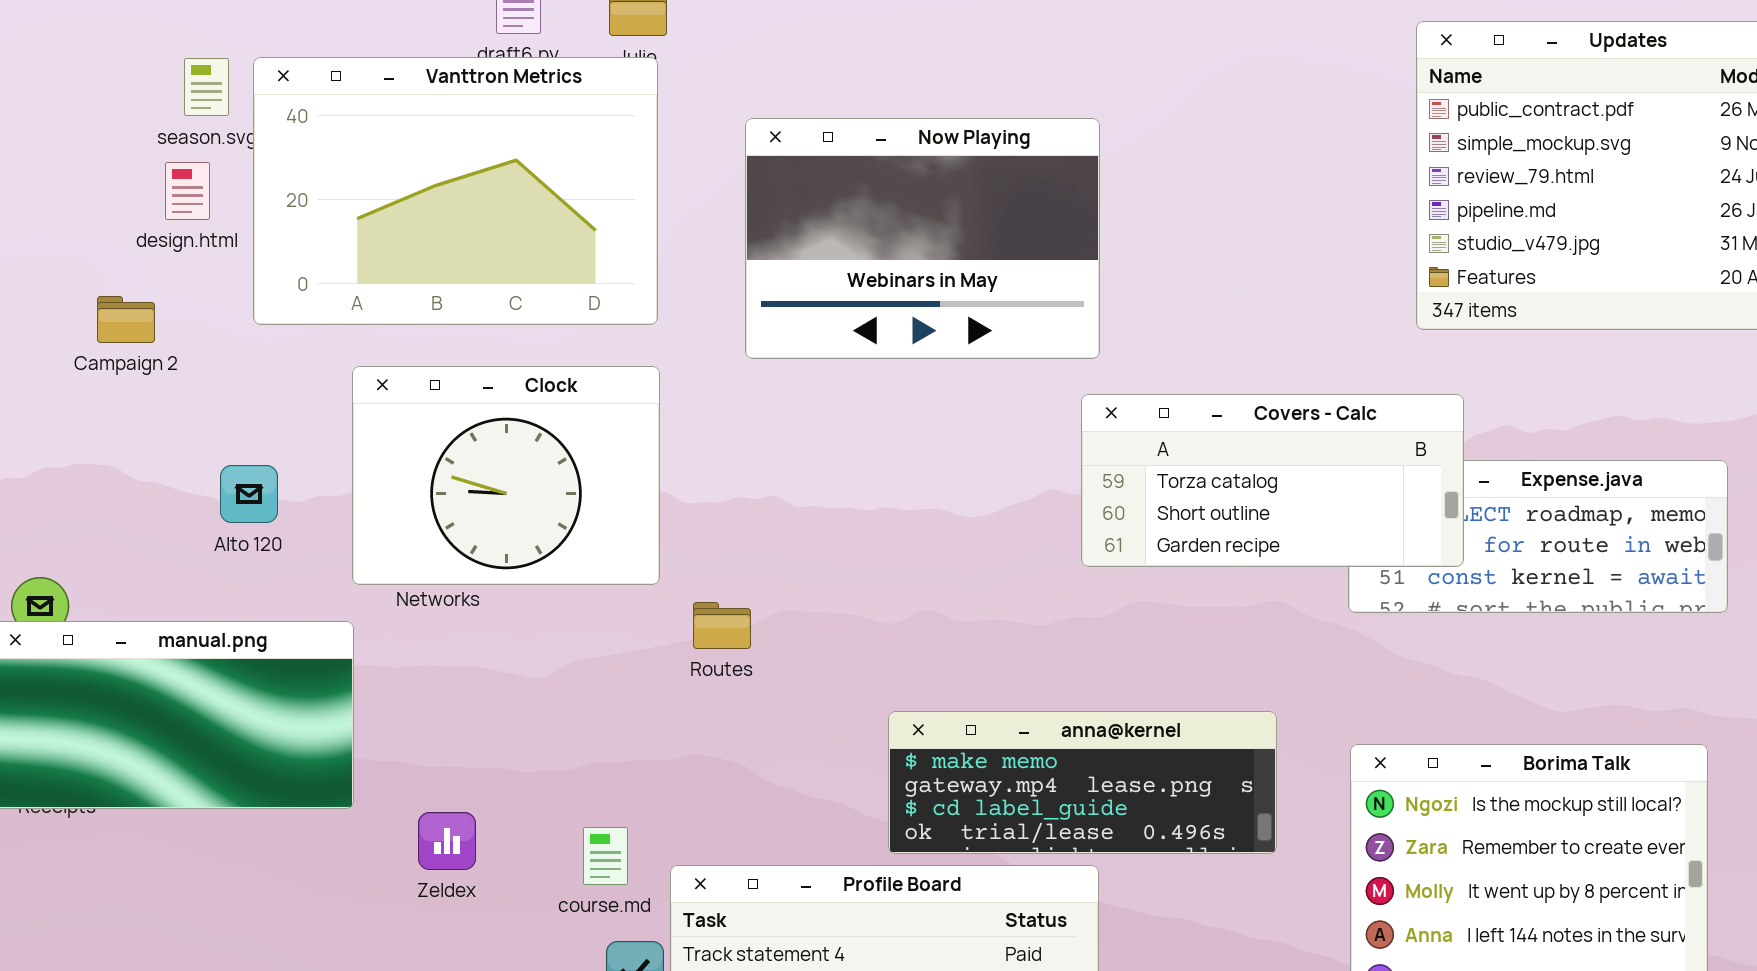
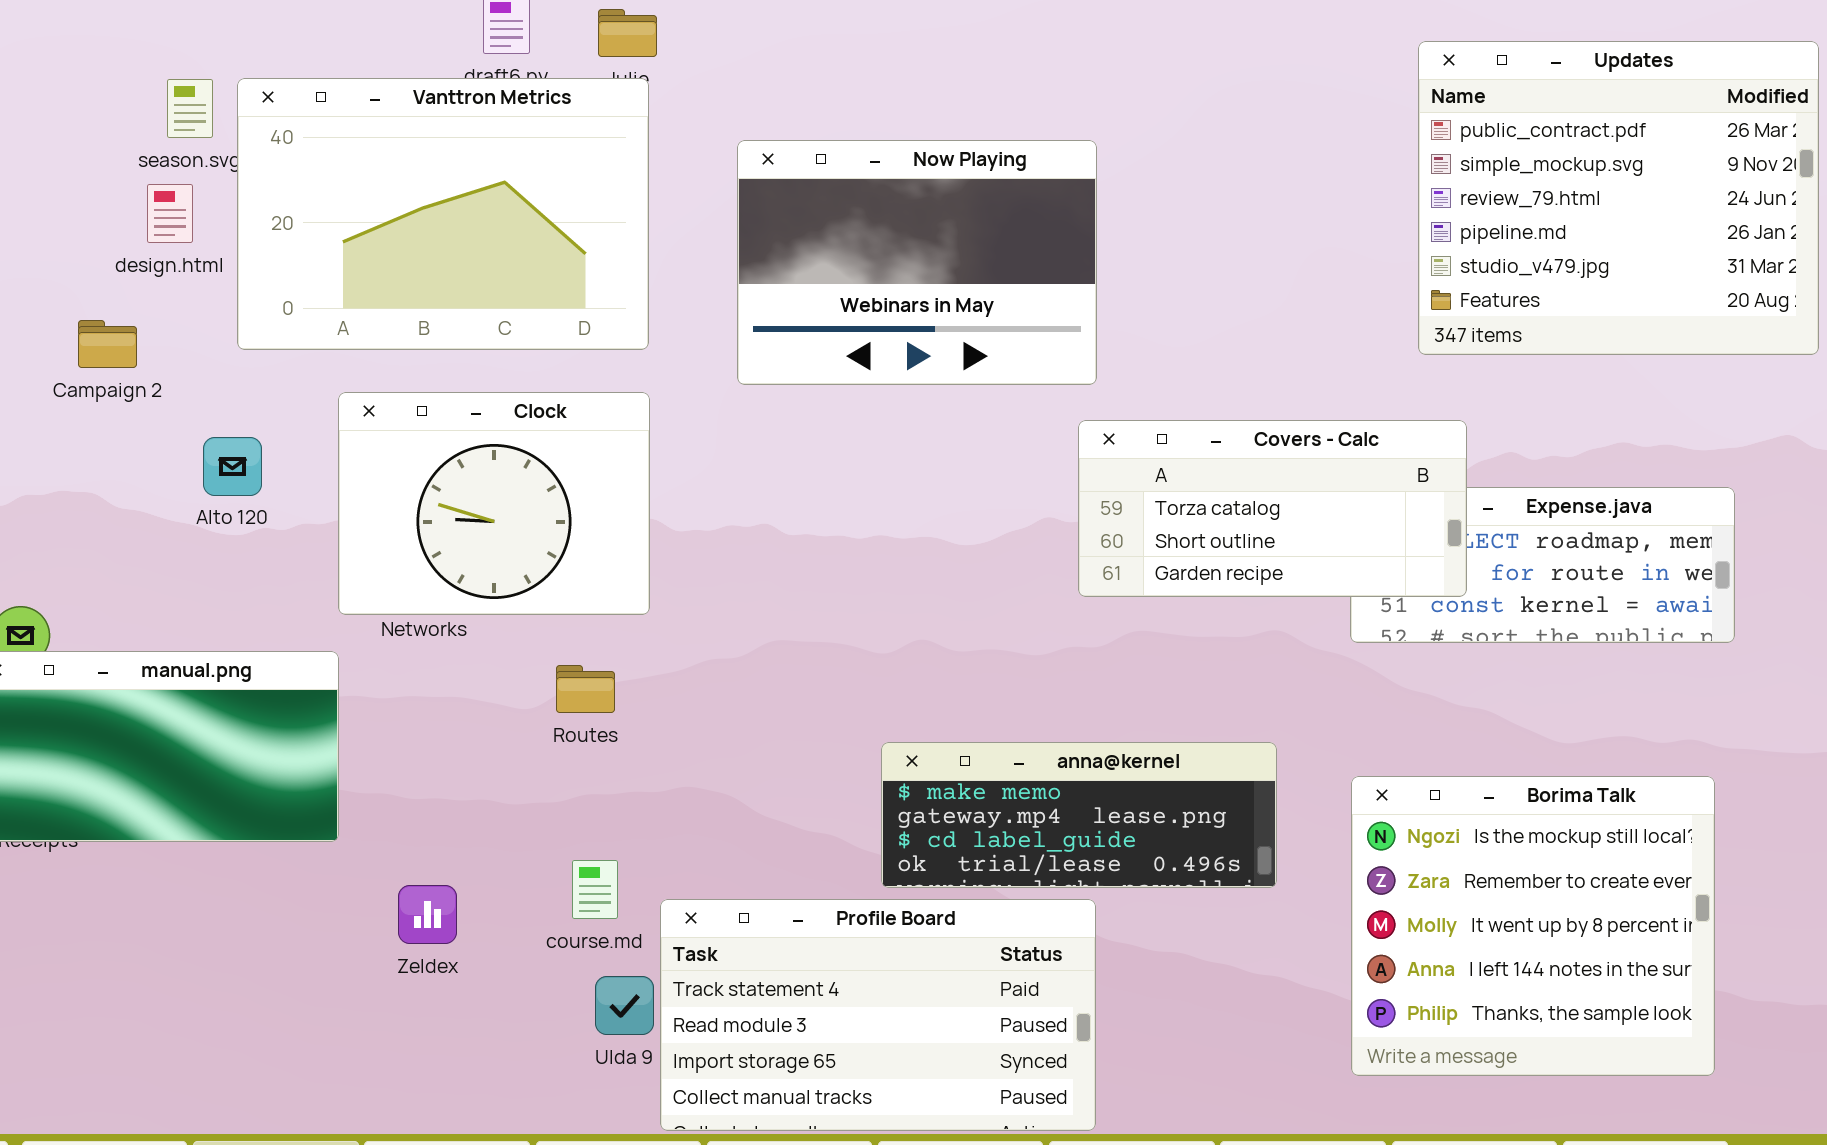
Alto 120: [220,465,278,523] -> [203,437,262,496], moved
Routes: [693,602,751,649] -> [556,665,615,713], moved
Zeldex: [418,812,476,870] -> [398,885,457,944], moved

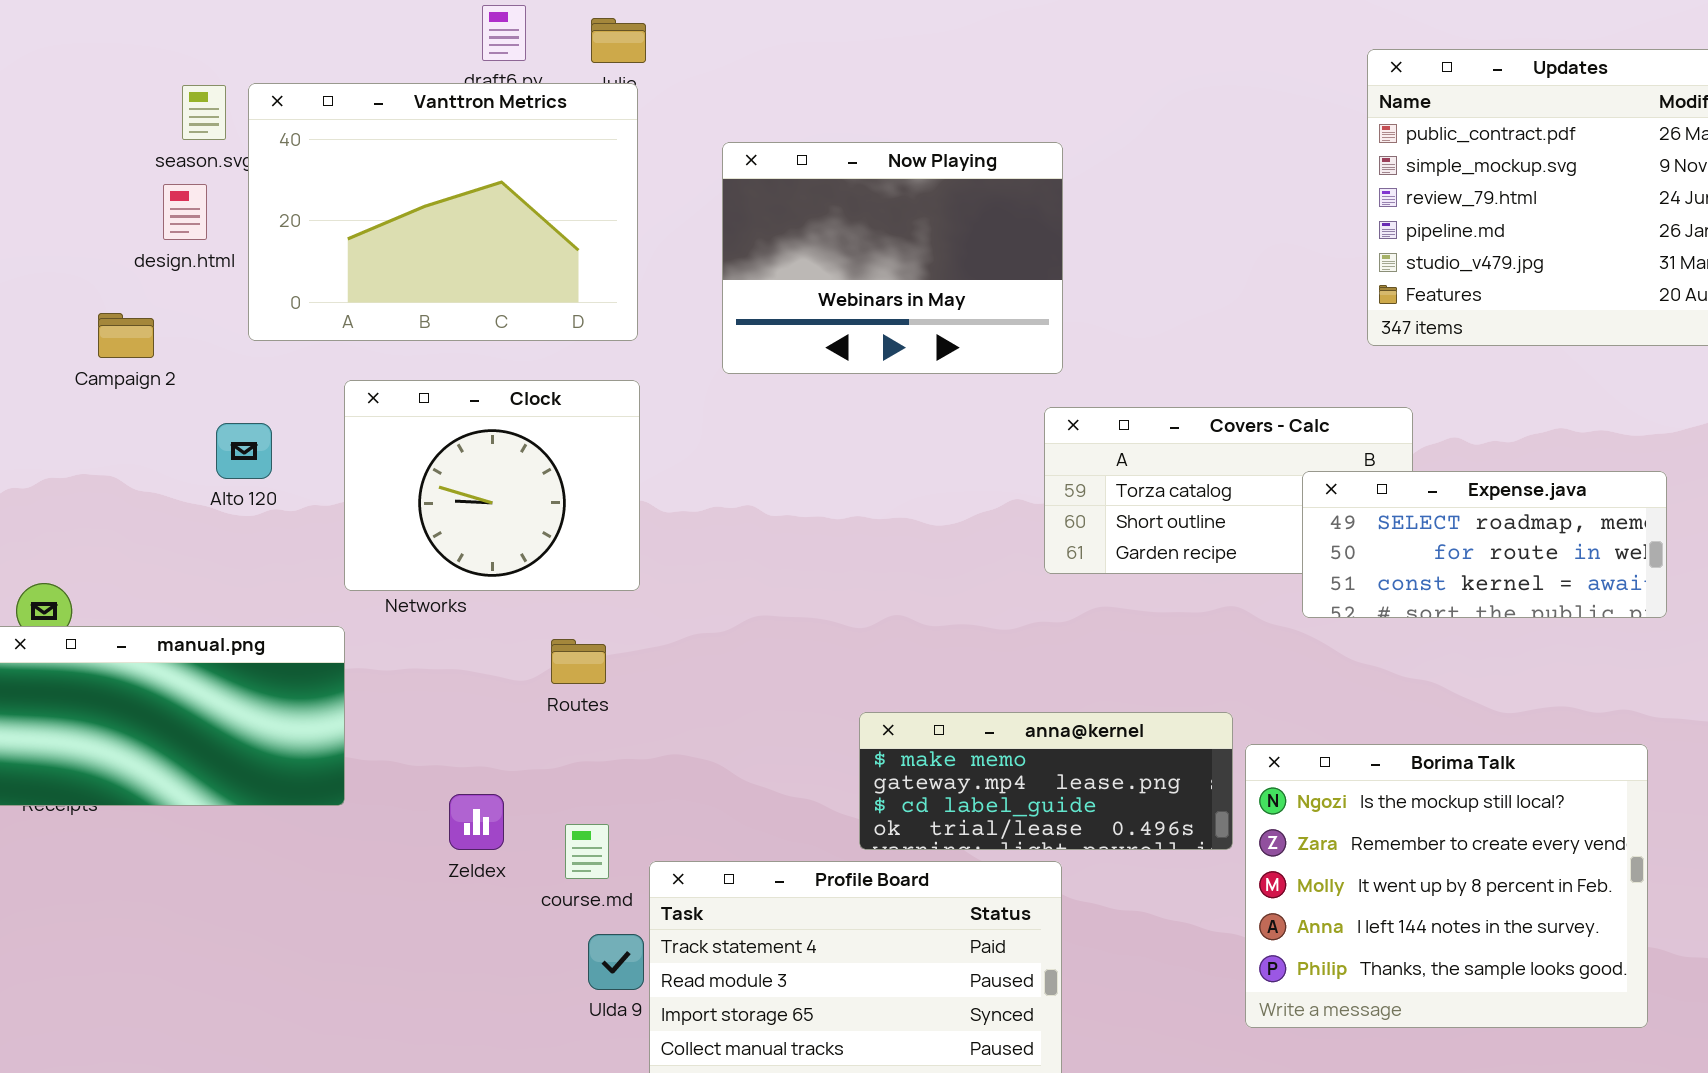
Expense.java: [1350,487,1735,643] -> [1302,471,1667,618], raised
Borima Talk: [1351,776,1715,1076] -> [1245,744,1648,1028], resized
Zeldex: [398,885,457,944] -> [449,794,504,850], moved

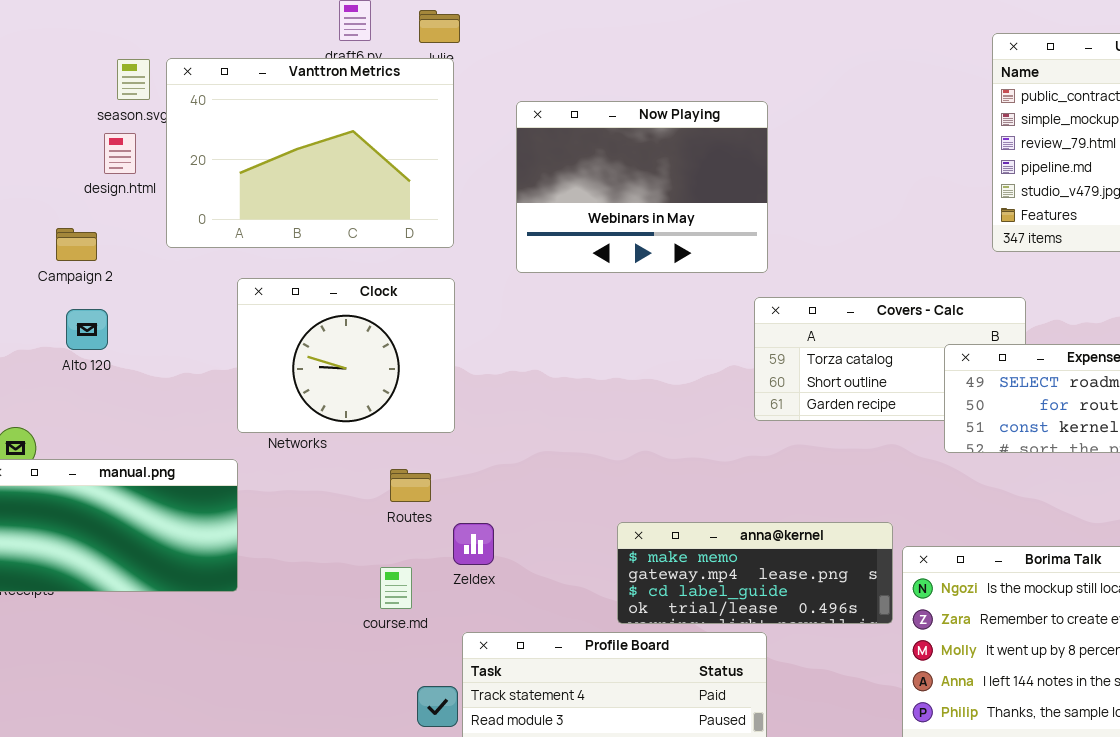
Alto 120: [216,423,272,479] -> [66,309,108,350], moved
Zeldex: [449,794,504,850] -> [453,523,494,565], moved
course.md: [565,824,609,879] -> [380,567,412,609], moved

